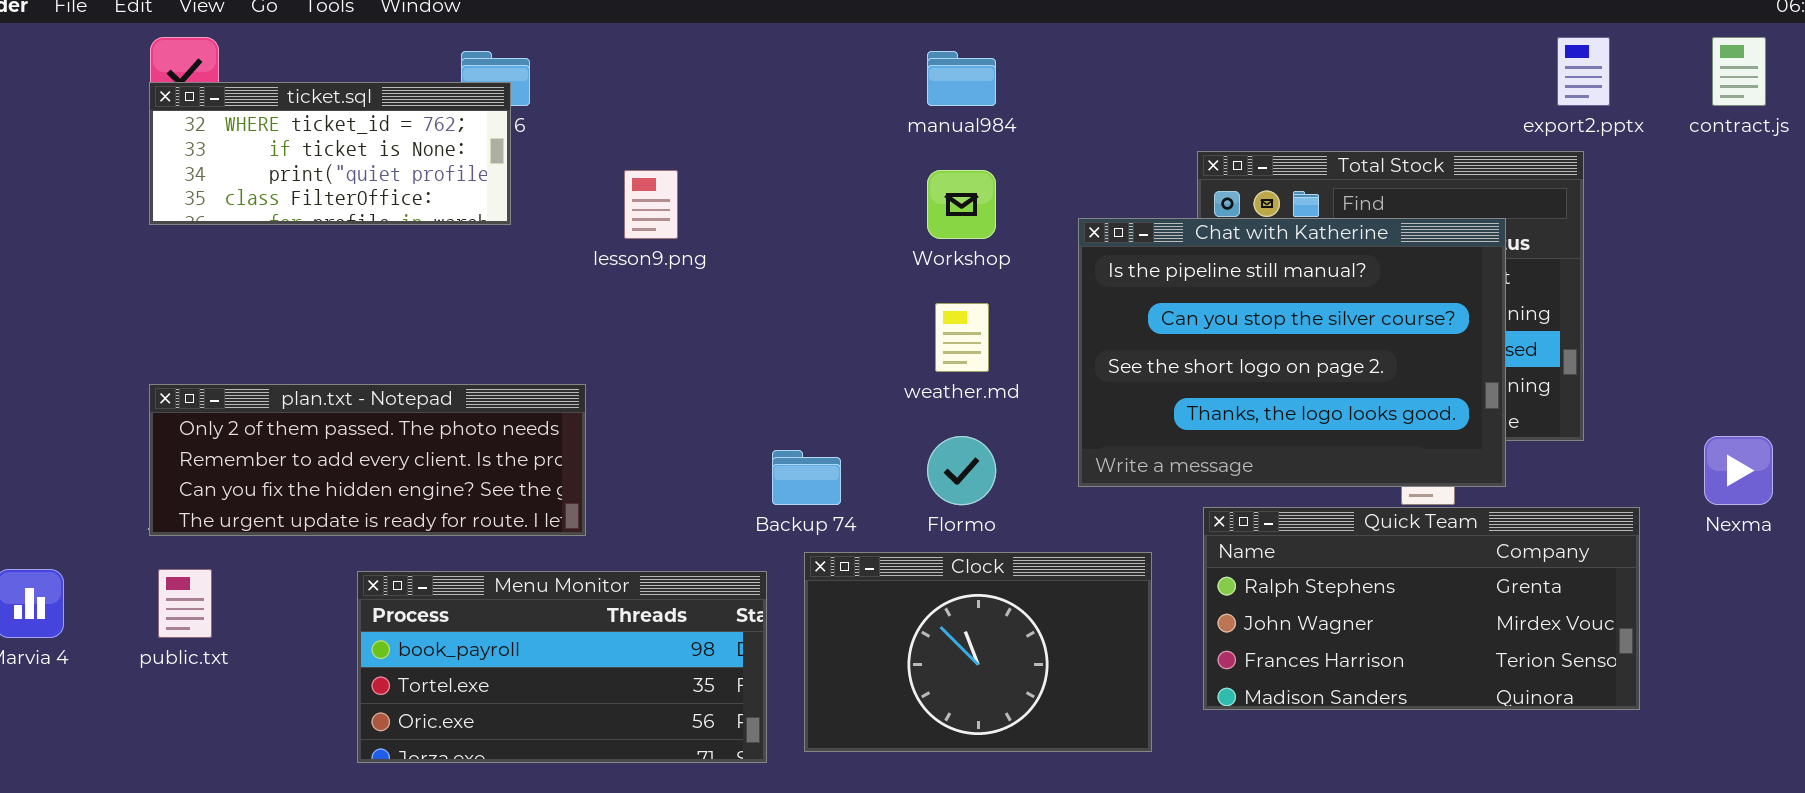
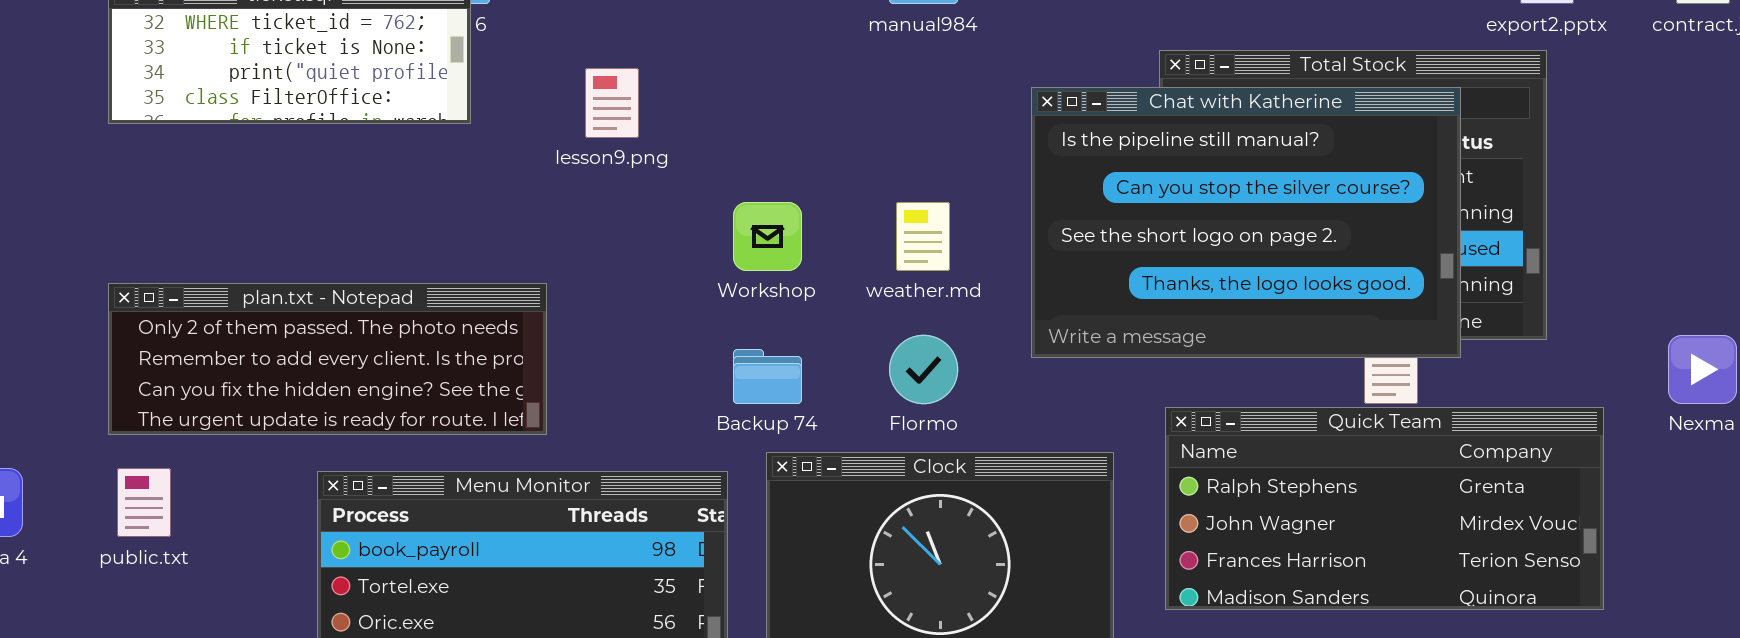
Workshop: [927,170,996,239] -> [733,202,802,271], moved
Chat with Katherine: [1078,218,1506,487] -> [1031,87,1461,358], moved

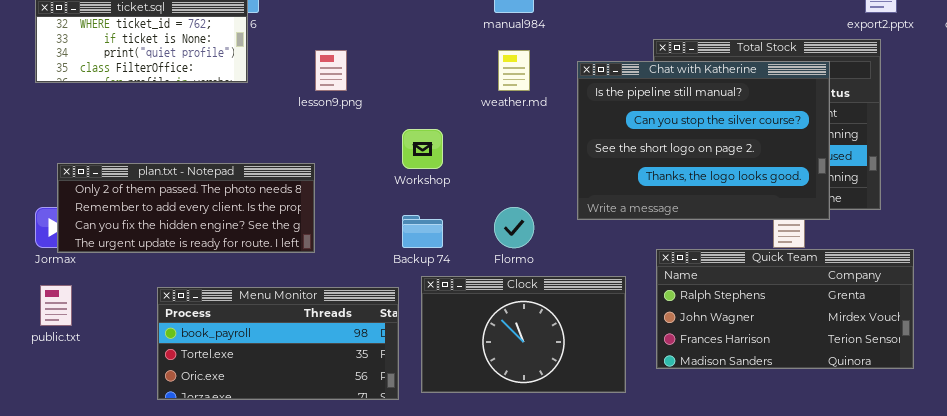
weather.md: [896,202,950,271] -> [498,50,530,91], moved
plan.txt - Notepad: [108,283,547,435] -> [57,163,315,253], moved

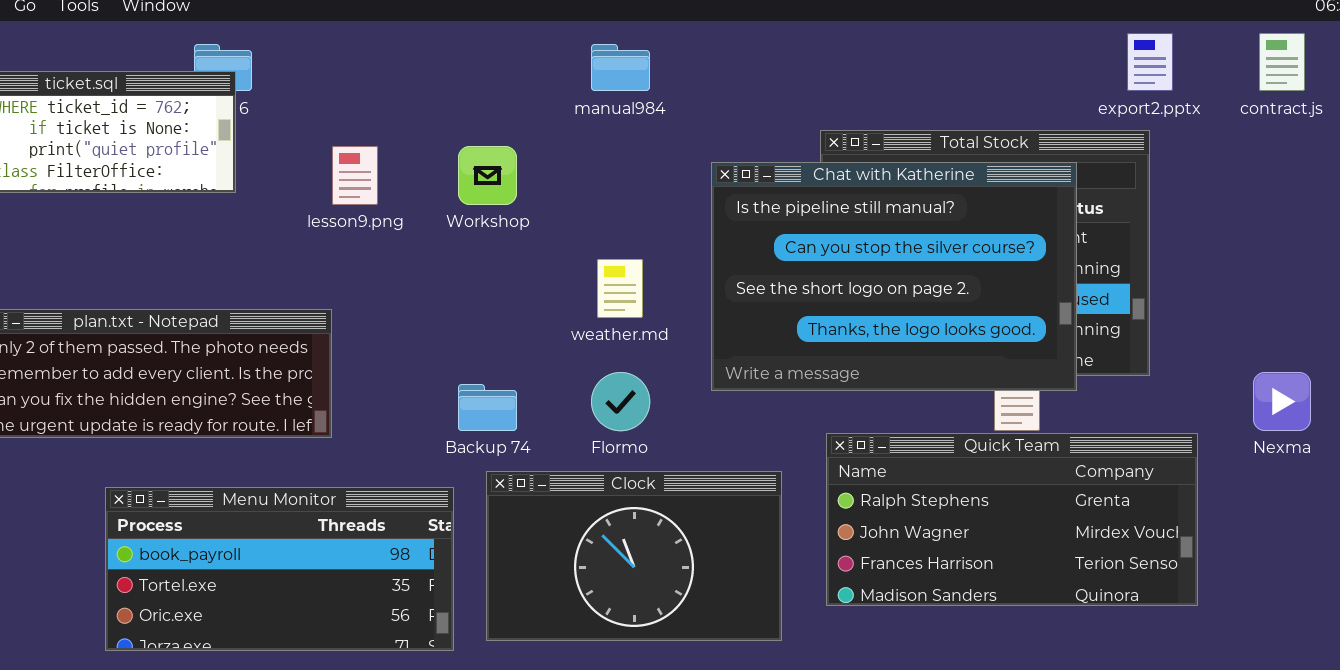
weather.md: [498,50,530,91] -> [597,259,643,318], moved
Workshop: [402,129,443,169] -> [458,146,517,205], moved

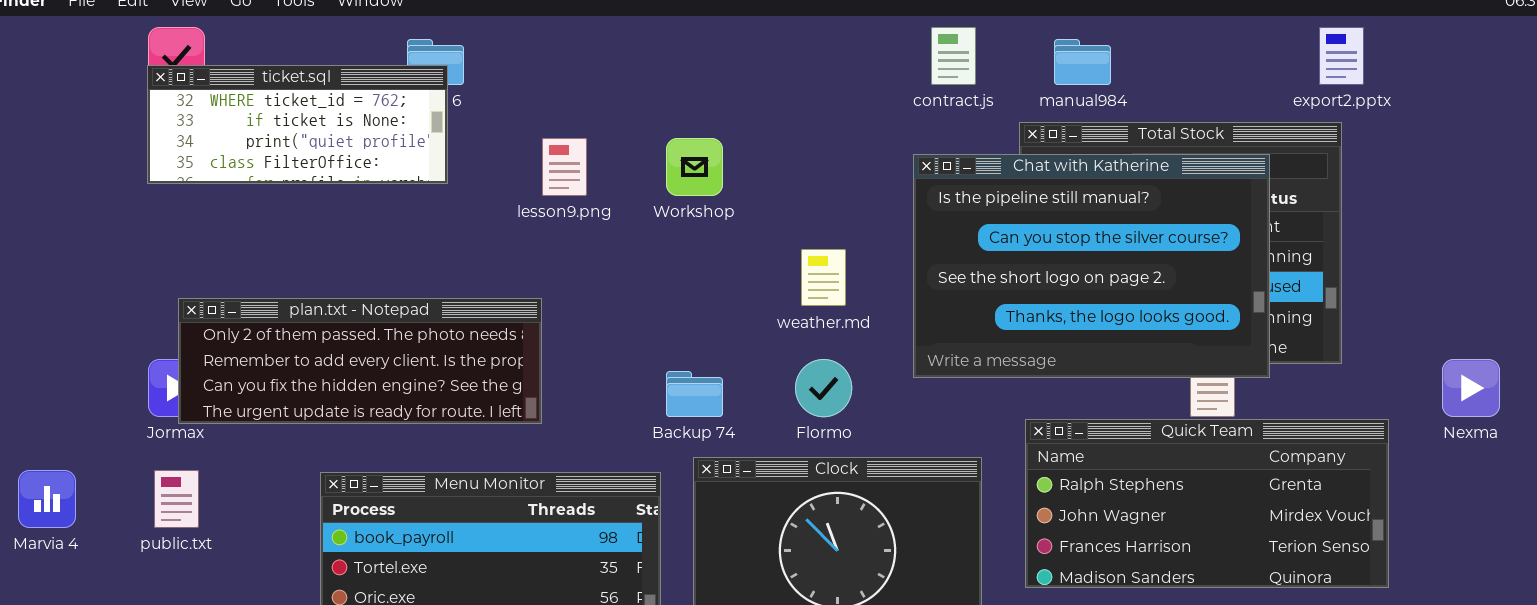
contract.js: [1259,33,1305,91] -> [931,27,976,85], moved
manual984: [591,44,650,91] -> [1054,39,1111,85], moved

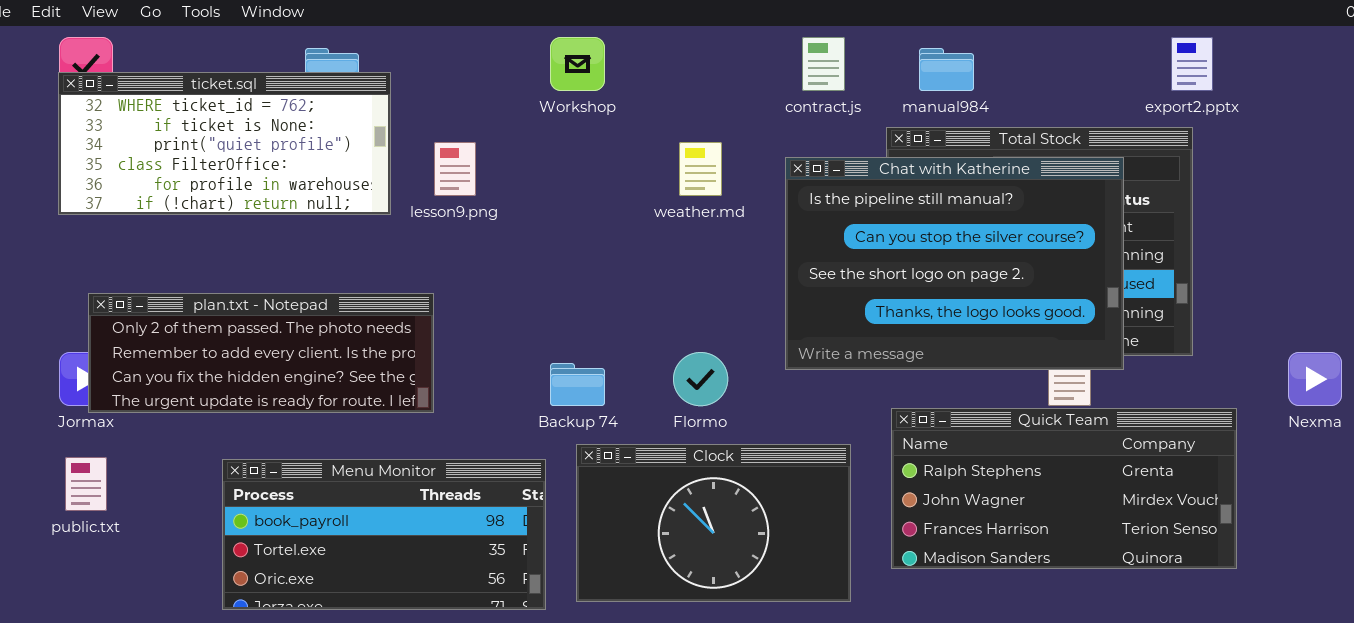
ticket.sql: [147,65,448,184] -> [58,72,391,215], resized
Workshop: [666,138,723,196] -> [550,37,605,91], moved
weather.md: [801,249,846,306] -> [679,142,722,196], moved

